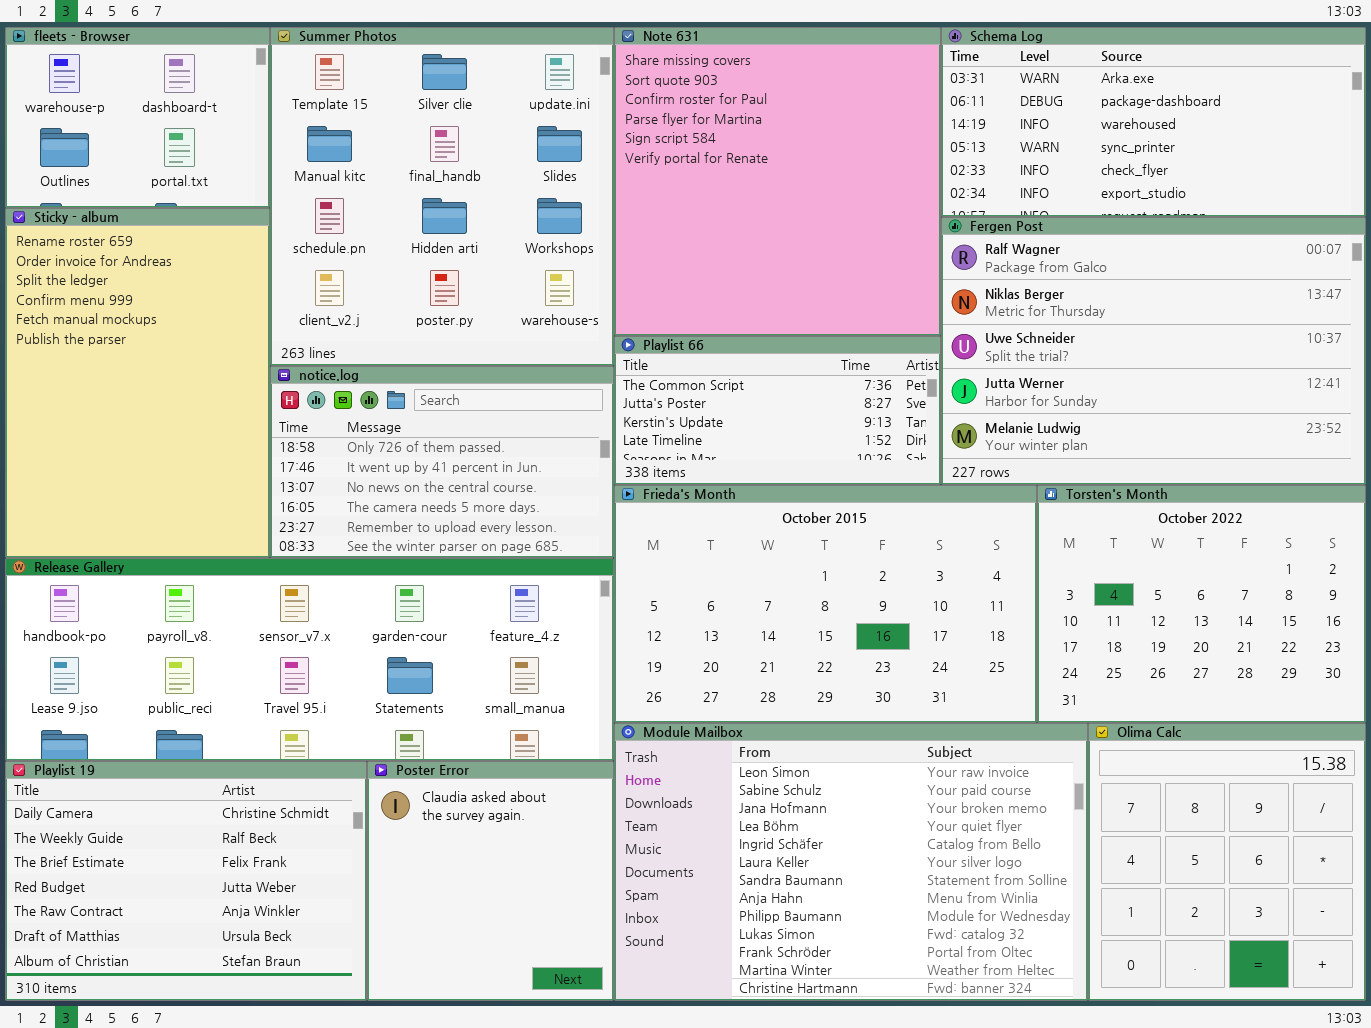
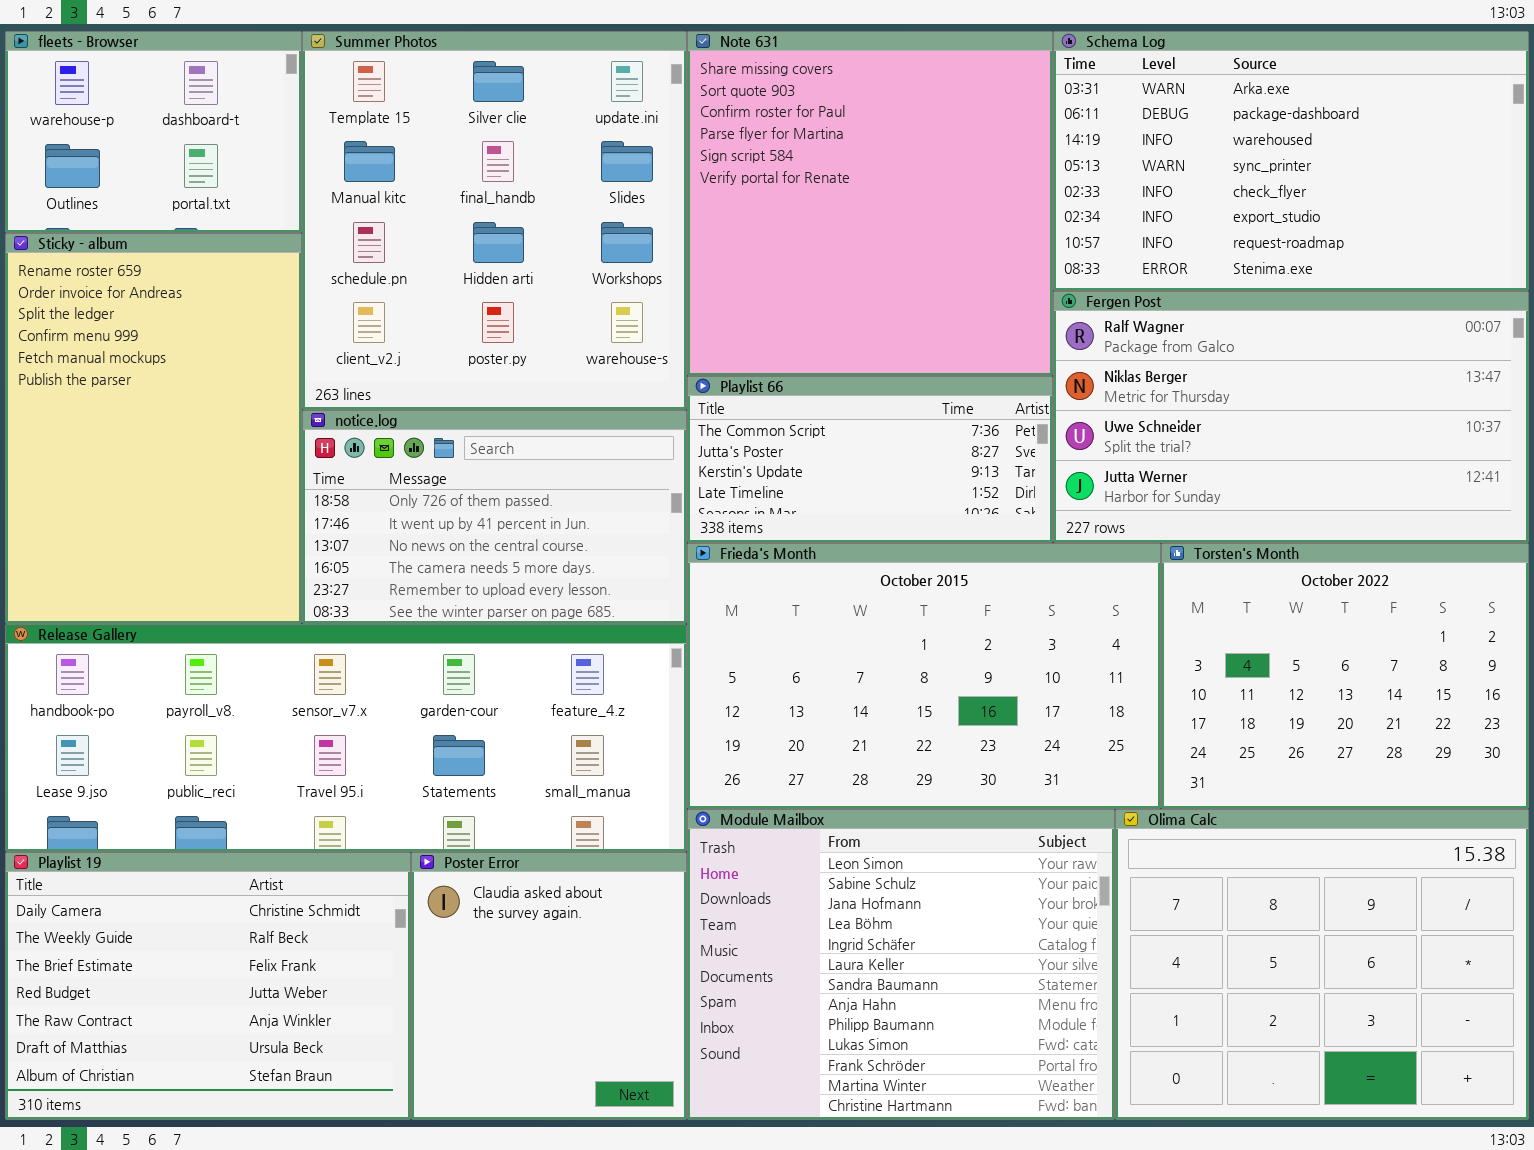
Schema Log: [941,27,1366,217] -> [1053,31,1529,291], resized
Fergen Post: [941,217,1366,485] -> [1053,291,1529,543], resized
Module Mailbox: [614,723,1088,1001] -> [687,809,1115,1120], resized
Olima Calc: [1088,723,1366,1001] -> [1115,809,1529,1120], resized

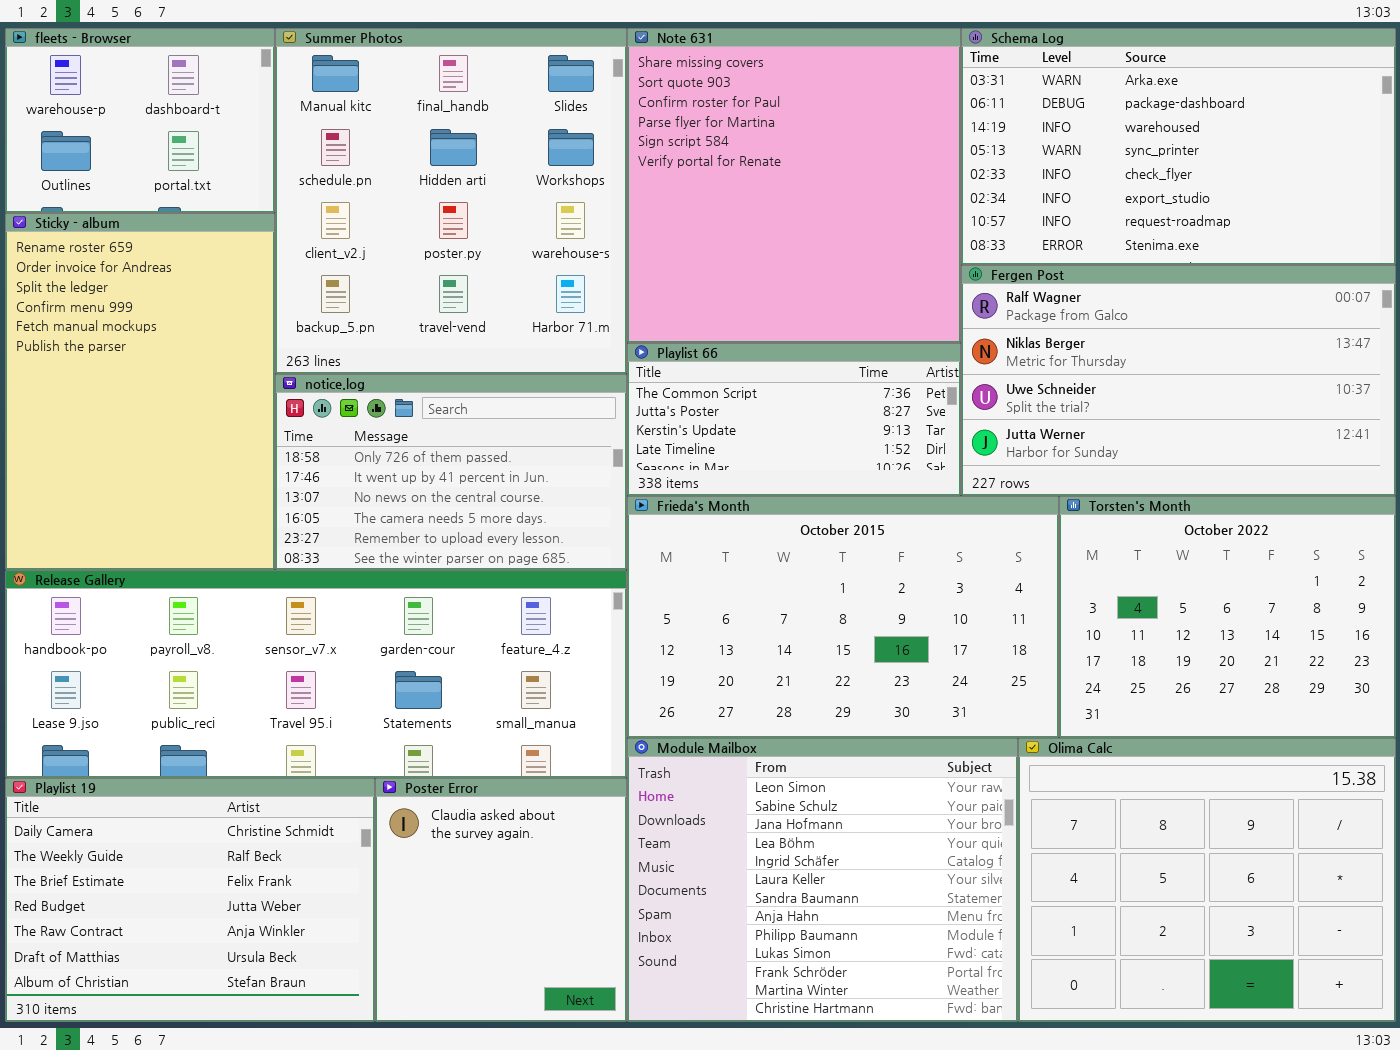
Summer Photos: [302,31,687,410] -> [275,28,627,374], scrolled down 1 row

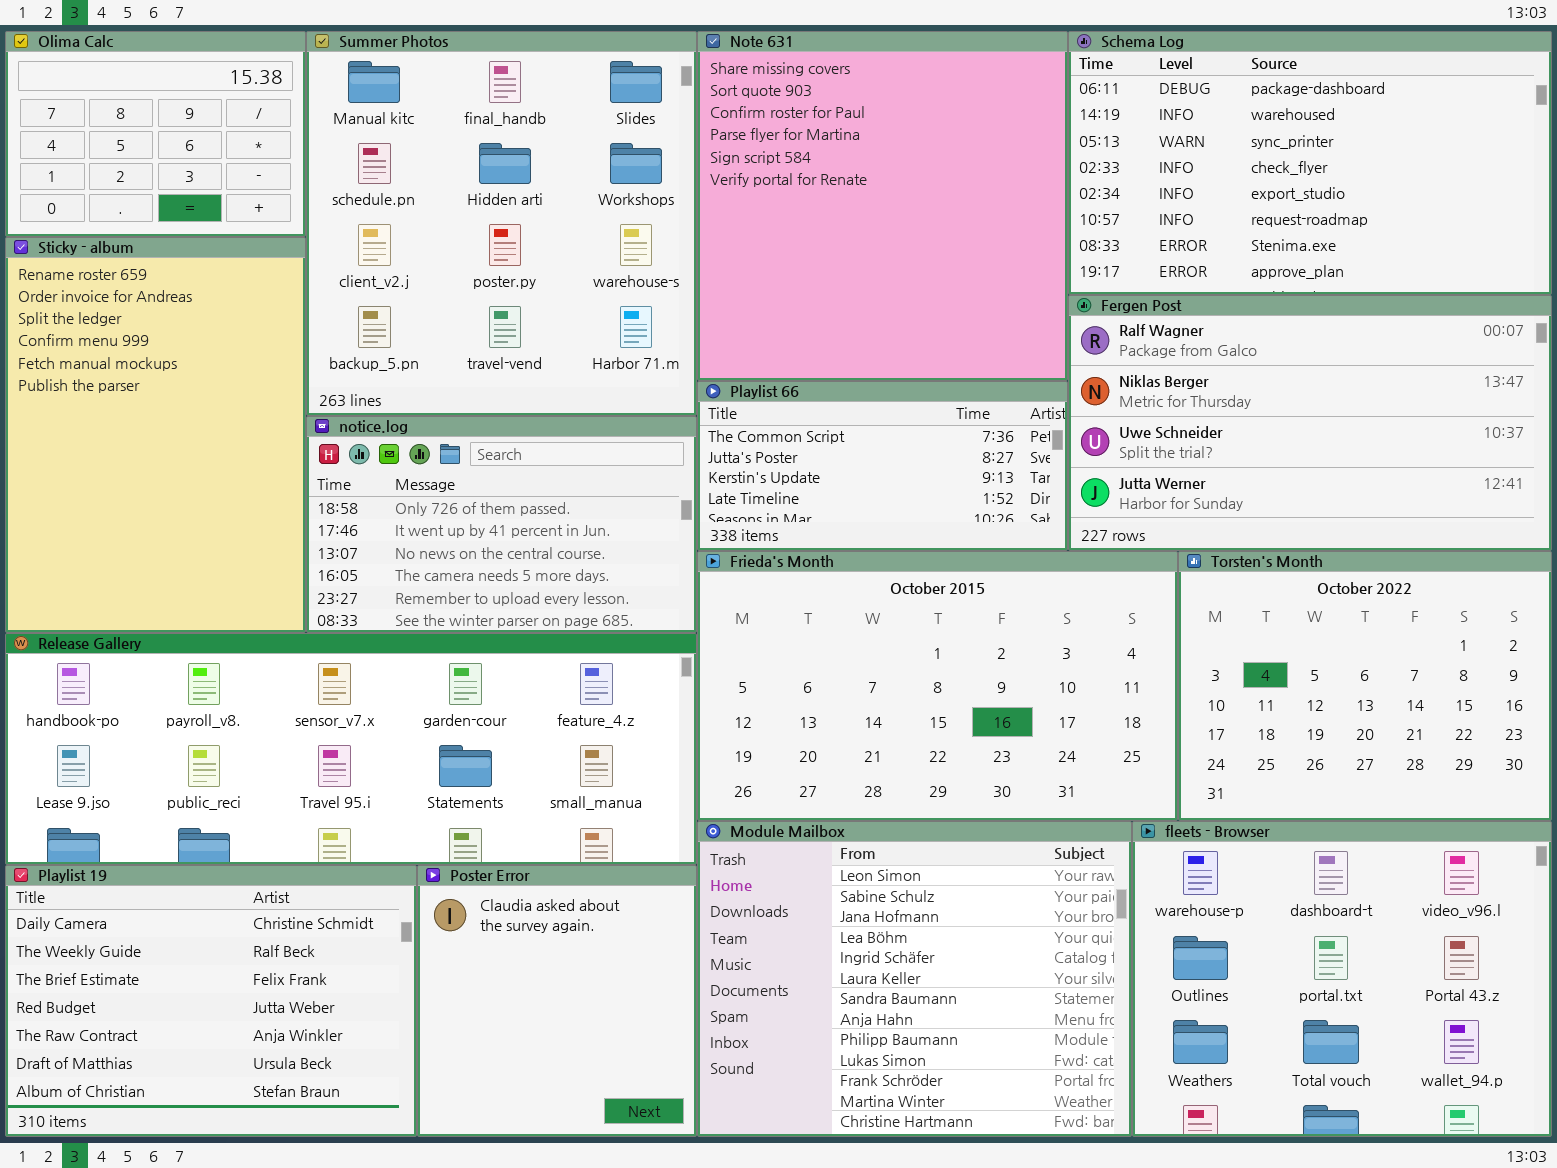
fleets - Browser: [5,28,275,213] -> [1132,821,1552,1137], moved, resized
Schema Log: [961,28,1396,265] -> [1068,31,1552,295], scrolled down 1 row
Olima Calc: [1018,738,1396,1022] -> [5,31,306,237], moved, resized

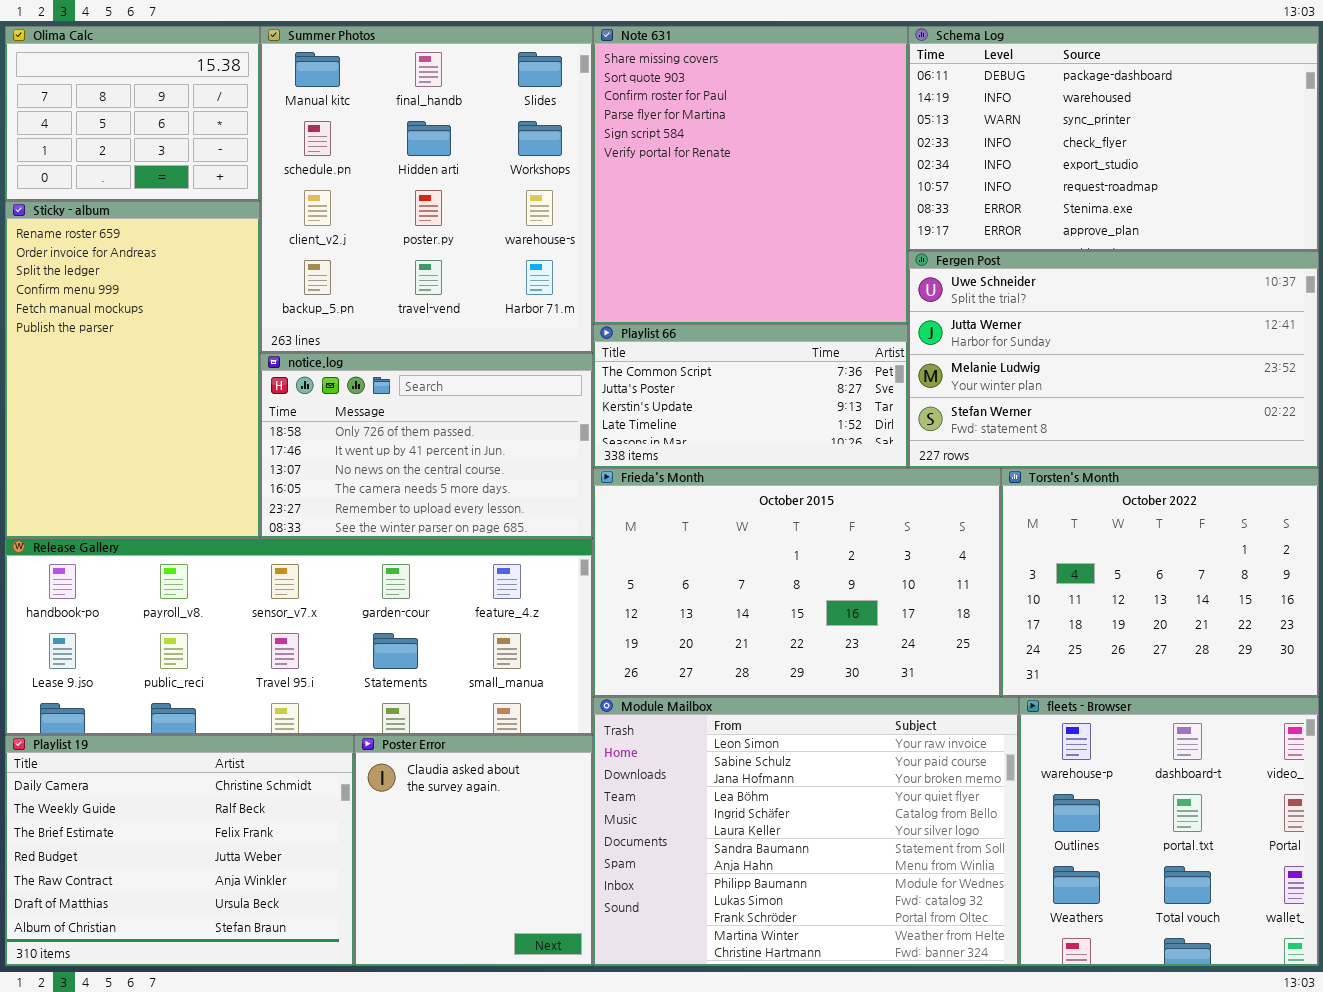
Fergen Post: [1068,295,1552,551] -> [908,251,1319,468], scrolled down 2 rows
Module Mailbox: [697,821,1132,1137] -> [593,697,1019,966], resized
fleets - Browser: [1132,821,1552,1137] -> [1019,697,1319,966], resized

